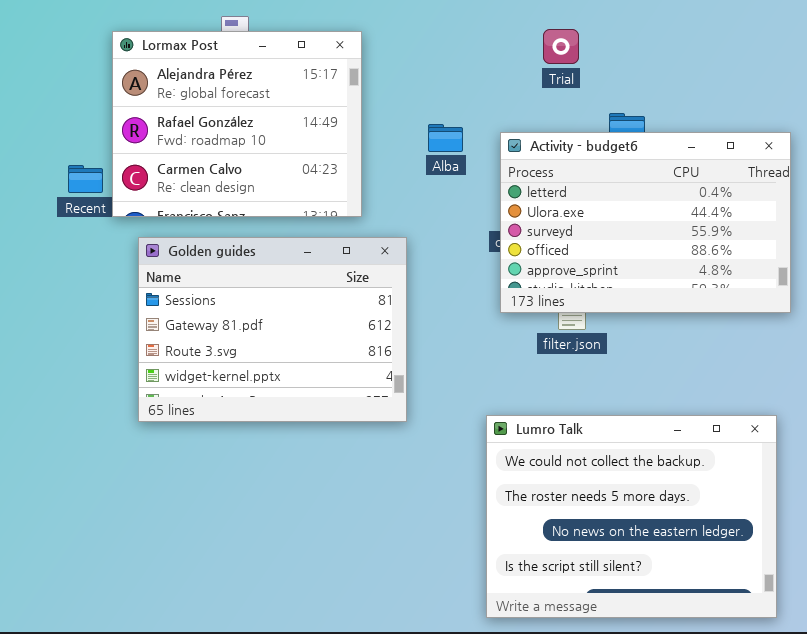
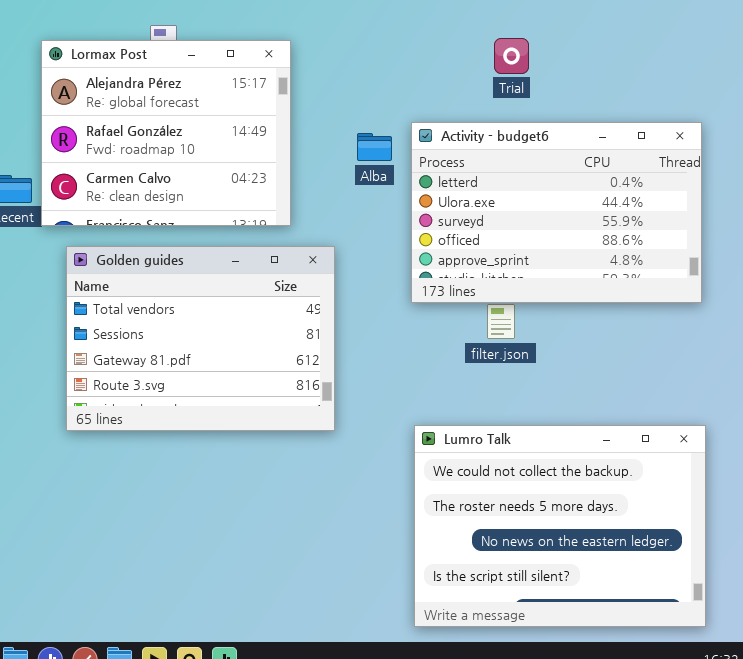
Trial: [543,29,579,64] -> [494,38,529,74], moved
Activity - budget6: [500,132,791,313] -> [411,122,702,303], moved
Golden guides: [138,237,407,422] -> [66,246,335,431], scrolled up 1 row

